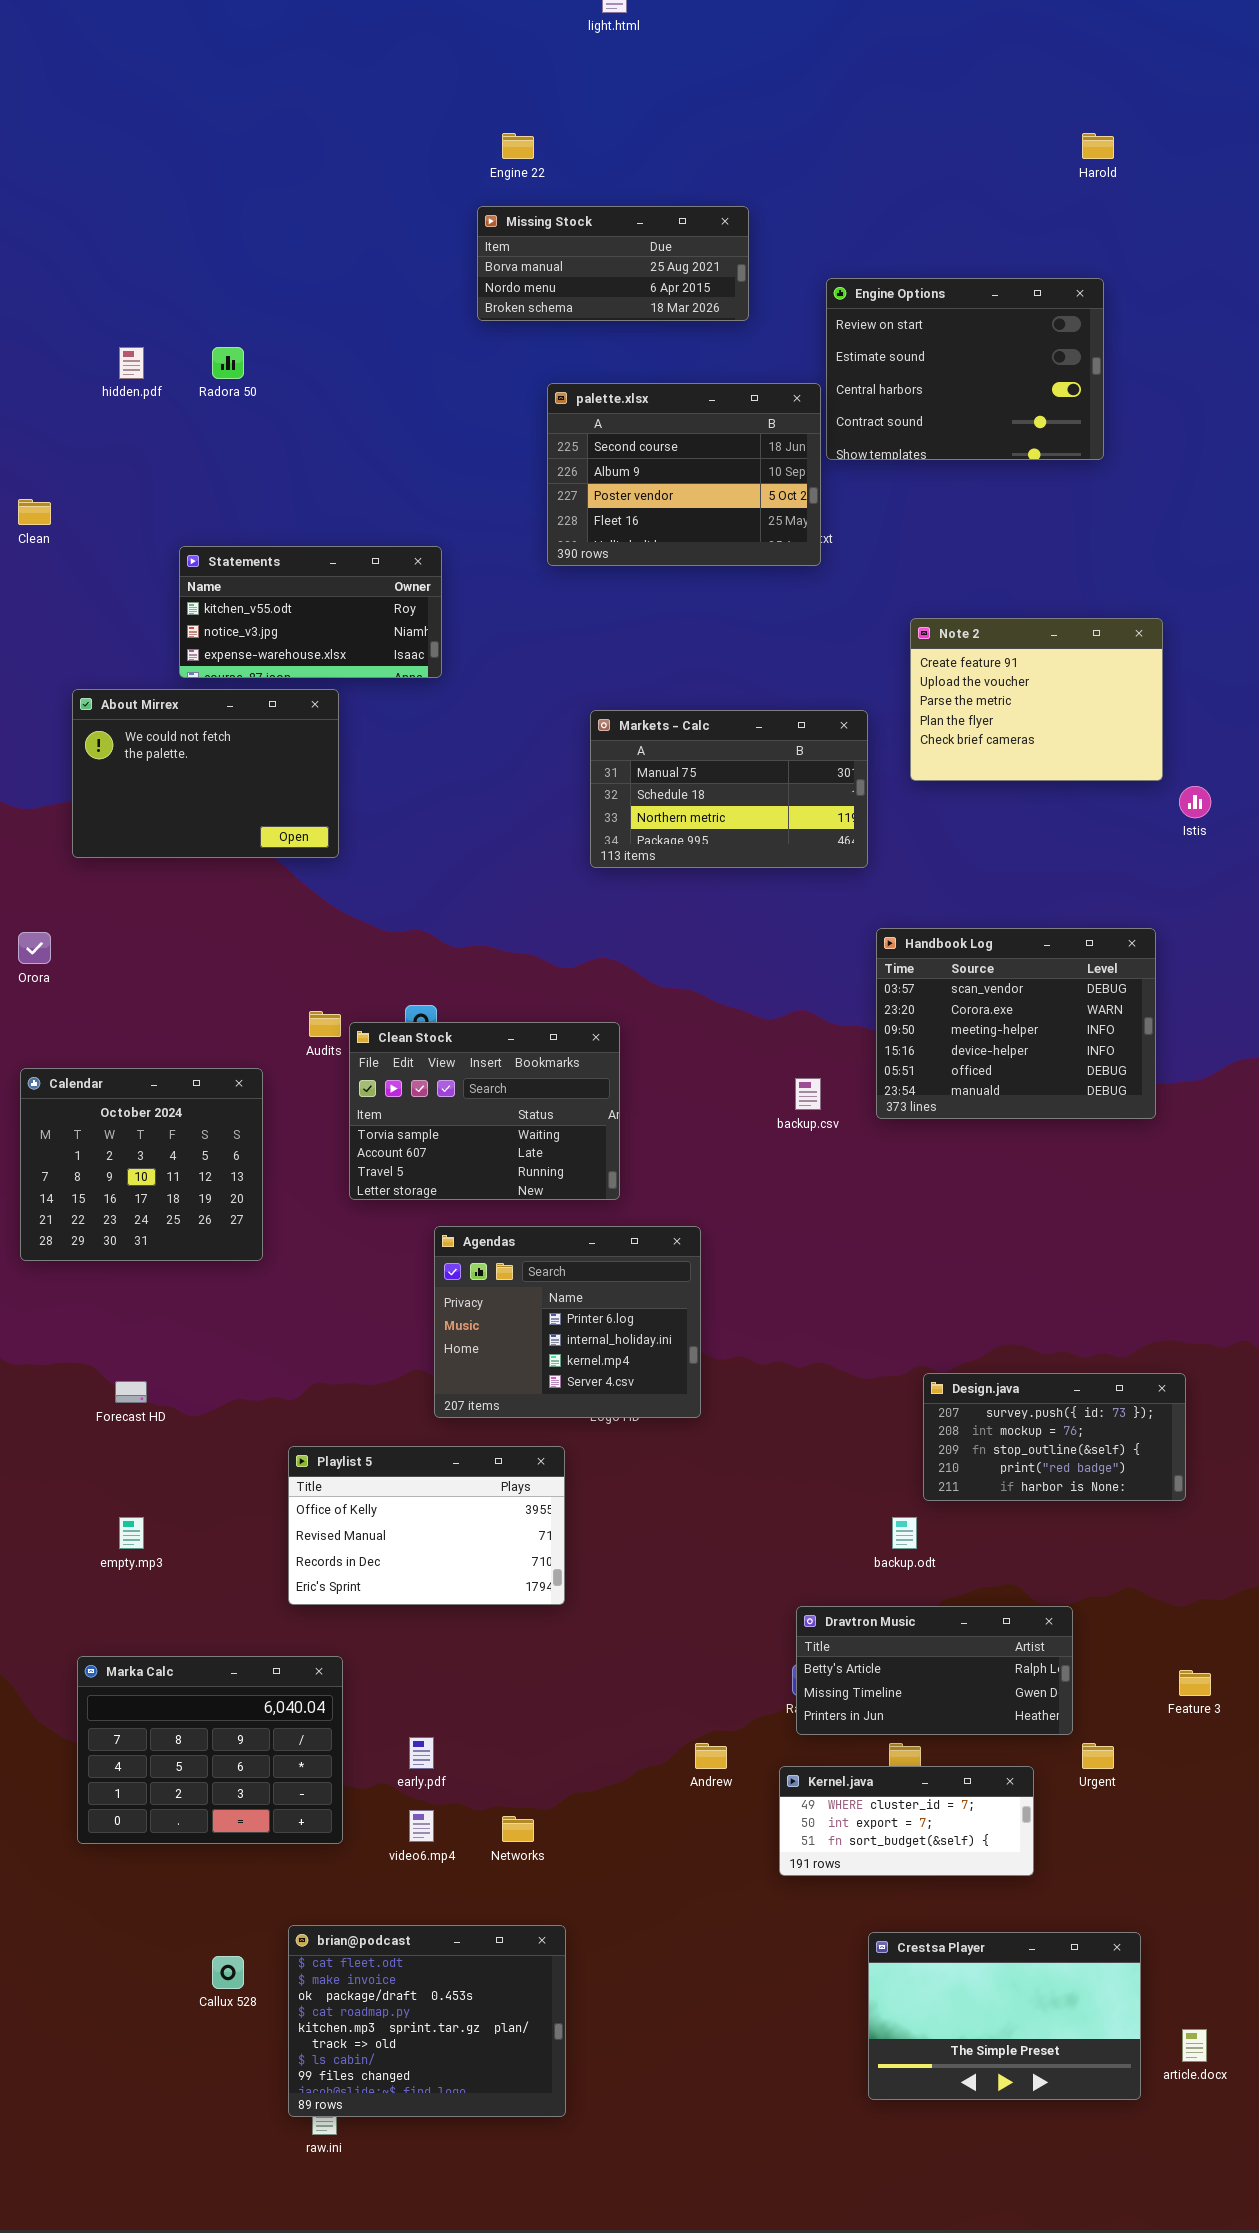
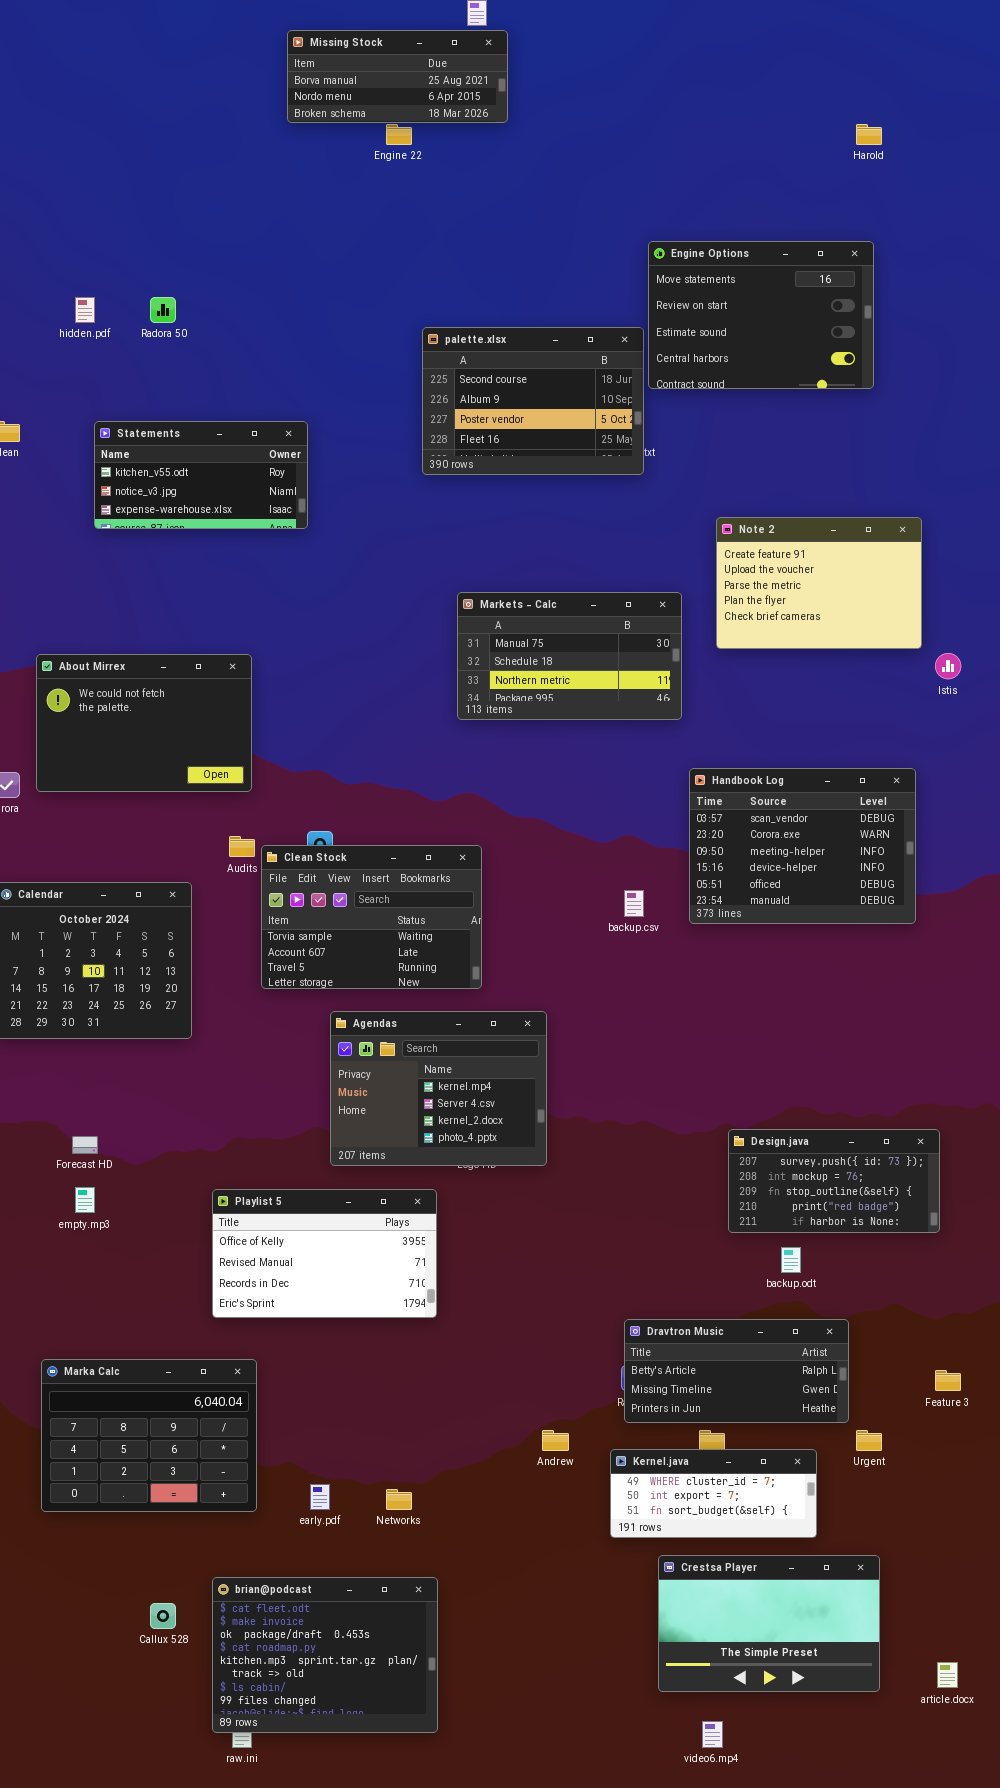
Missing Stock: [477,206,749,321] -> [287,30,508,123], moved
Engine Options: [826,278,1104,460] -> [648,241,874,389], scrolled up 1 row
Statements: [179,546,442,678] -> [94,421,308,529], moved
About Mirrex: [72,689,339,858] -> [36,654,252,792], moved
Agendas: [434,1226,701,1418] -> [330,1011,547,1166], scrolled down 2 rows
empty.mp3: [119,1517,144,1549] -> [75,1187,95,1213], moved
backup.odt: [892,1517,917,1549] -> [781,1247,801,1273], moved
early.pdf: [409,1737,434,1769] -> [310,1484,330,1510], moved
video6.mp4: [409,1810,434,1842] -> [702,1721,723,1748], moved
Crestsa Player: [868,1932,1141,2100] -> [658,1555,880,1692], moved

